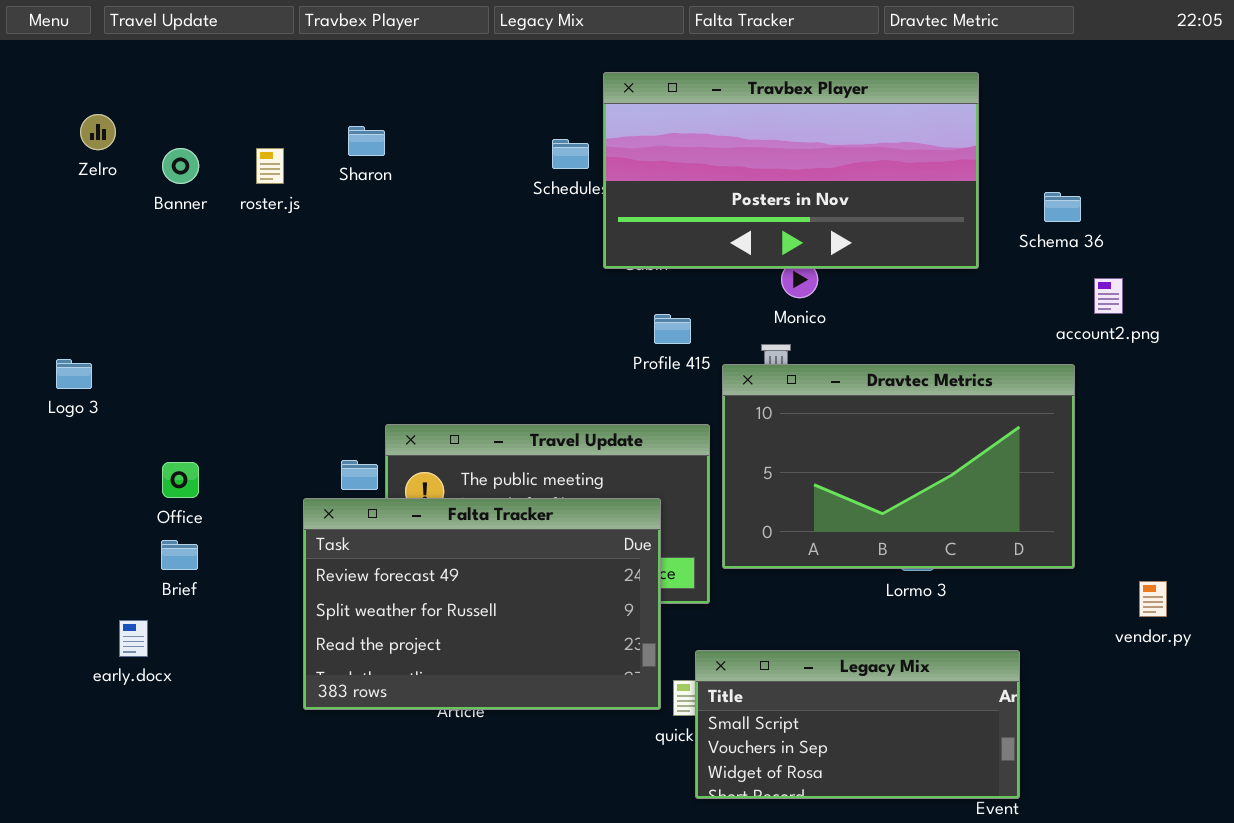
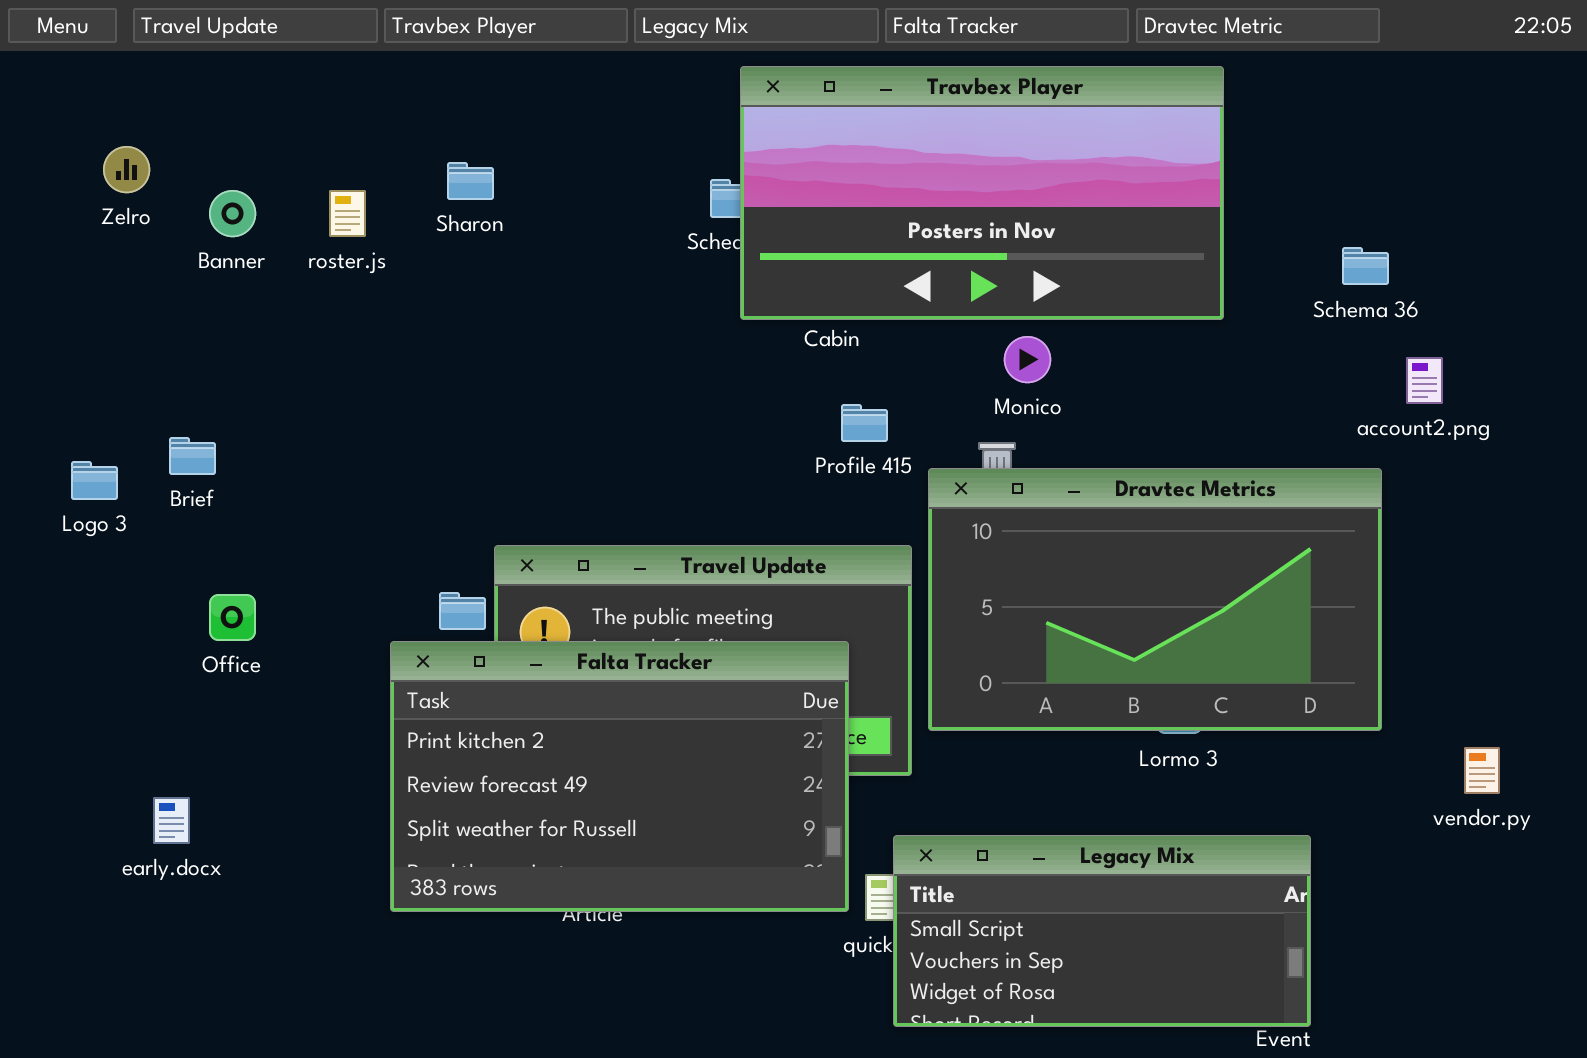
Travbex Player: [603,72,979,269] -> [740,66,1224,320], moved
Falta Tracker: [303,498,661,710] -> [390,641,849,912], scrolled up 1 row
Brief: [161,540,198,570] -> [169,437,216,475], moved

